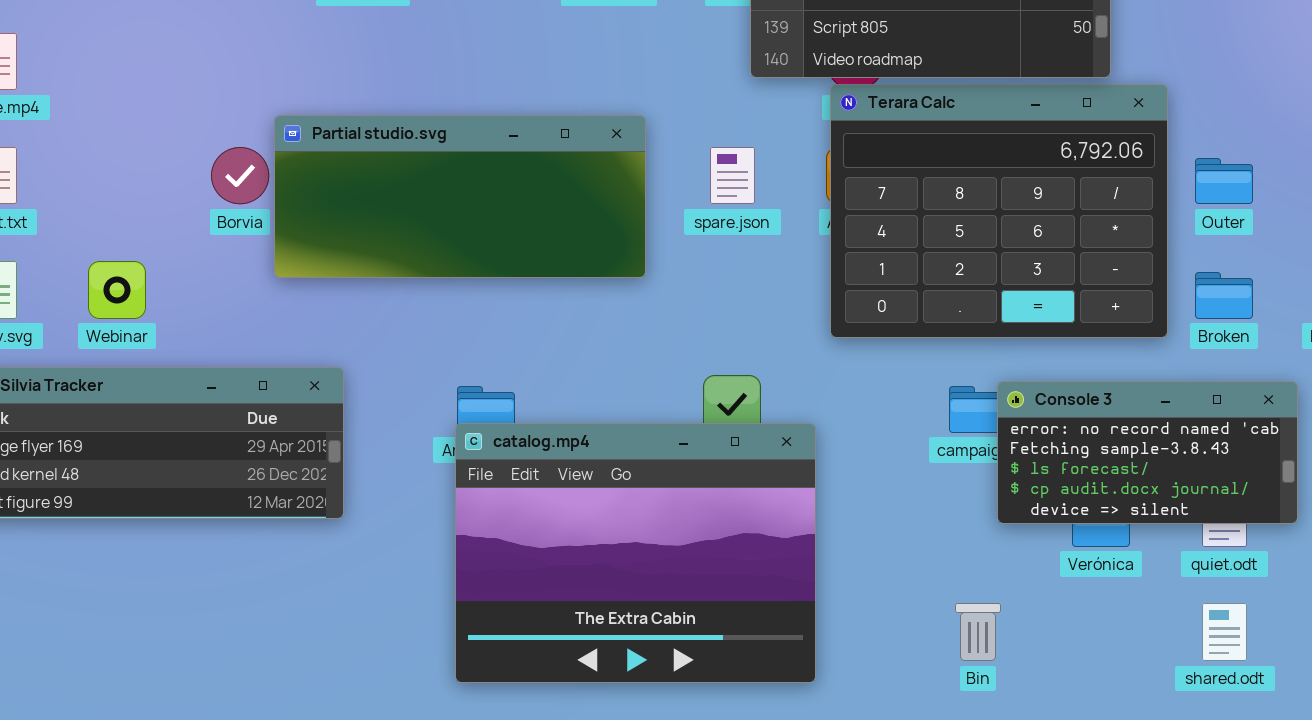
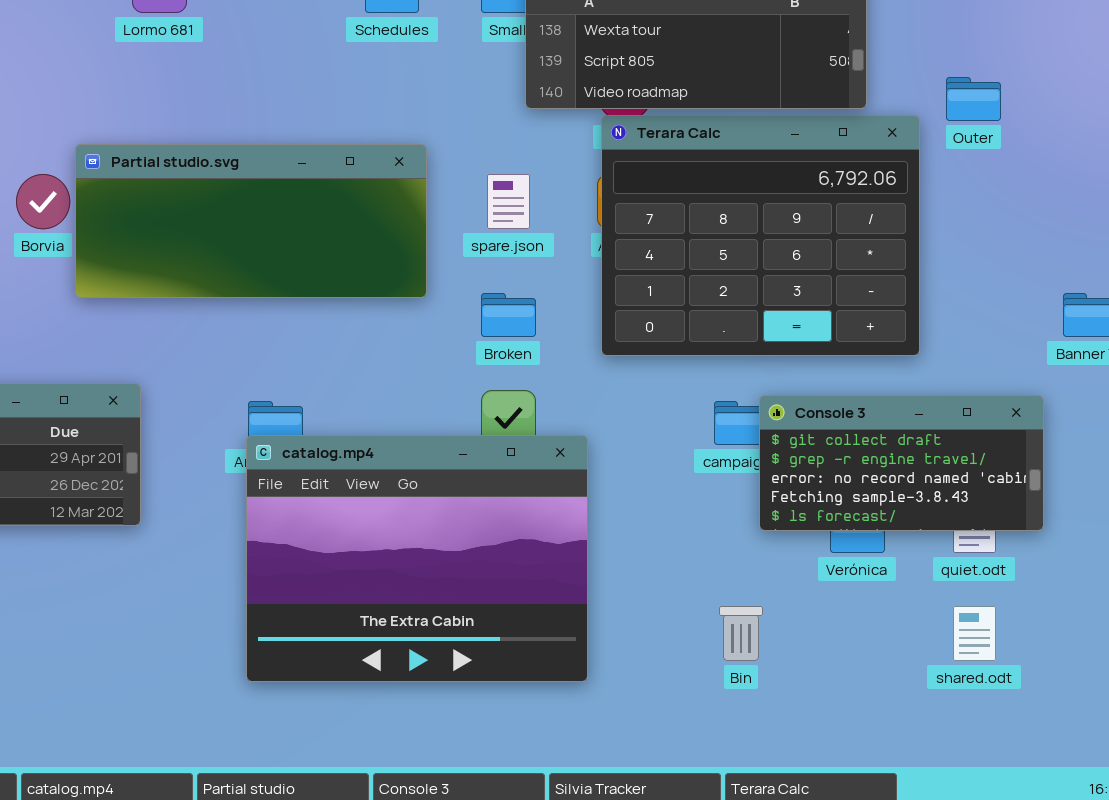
Outer: [1195,158,1253,204] -> [946,77,1001,121], moved
Broken: [1195,272,1253,319] -> [481,293,536,337], moved
Console 3: [997,381,1298,524] -> [759,395,1044,531], scrolled up 2 rows

